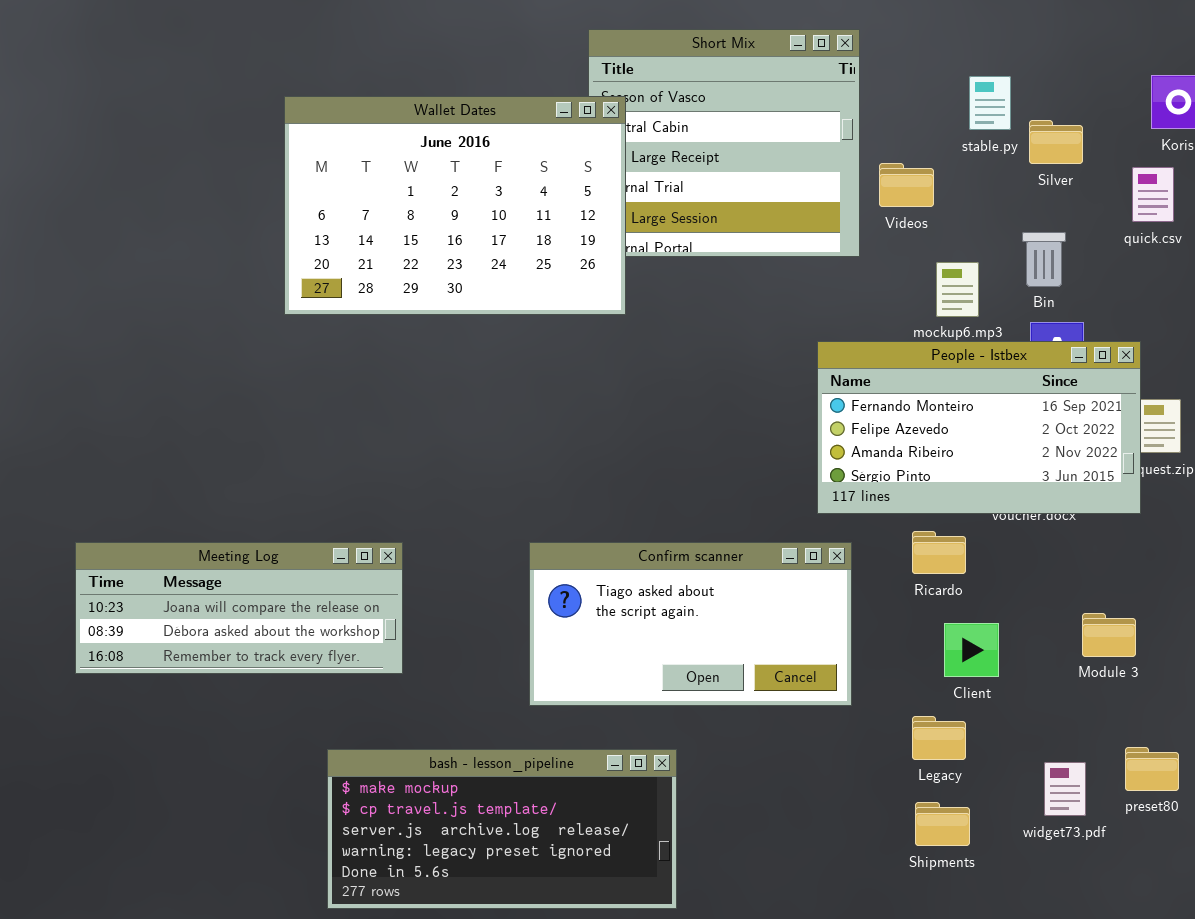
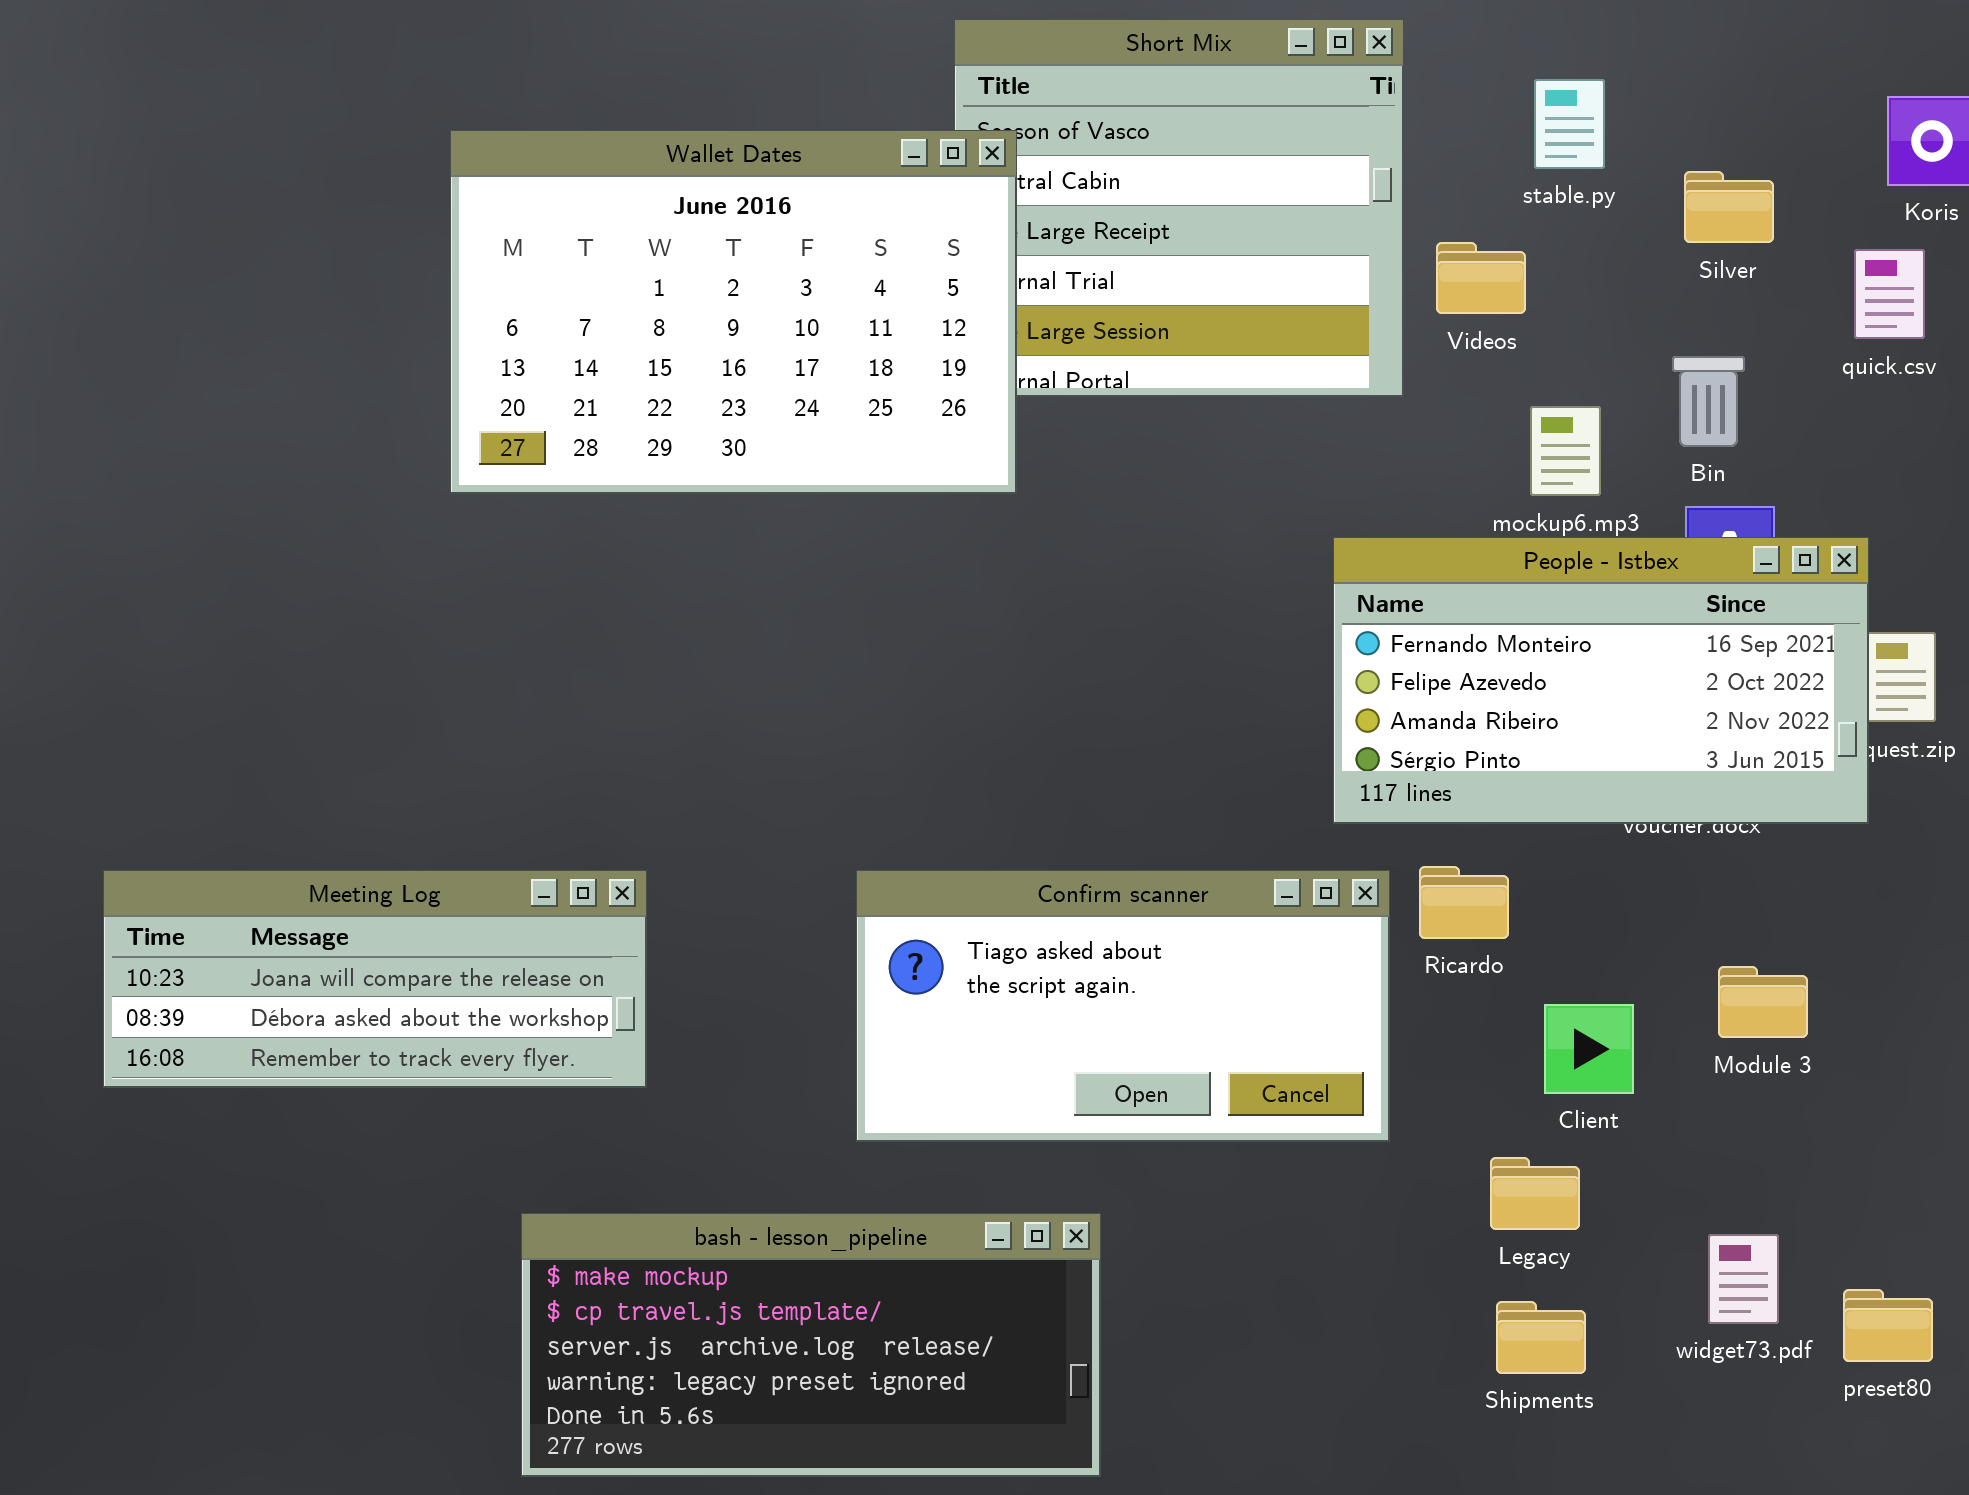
stable.py: [969,76,1011,130] -> [1534,79,1605,169], moved
Ricardo: [912,531,966,574] -> [1419,866,1509,939], moved
Module 3: [1082,613,1136,657] -> [1718,966,1808,1038], moved
preset80: [1125,747,1179,791] -> [1843,1289,1933,1362], moved

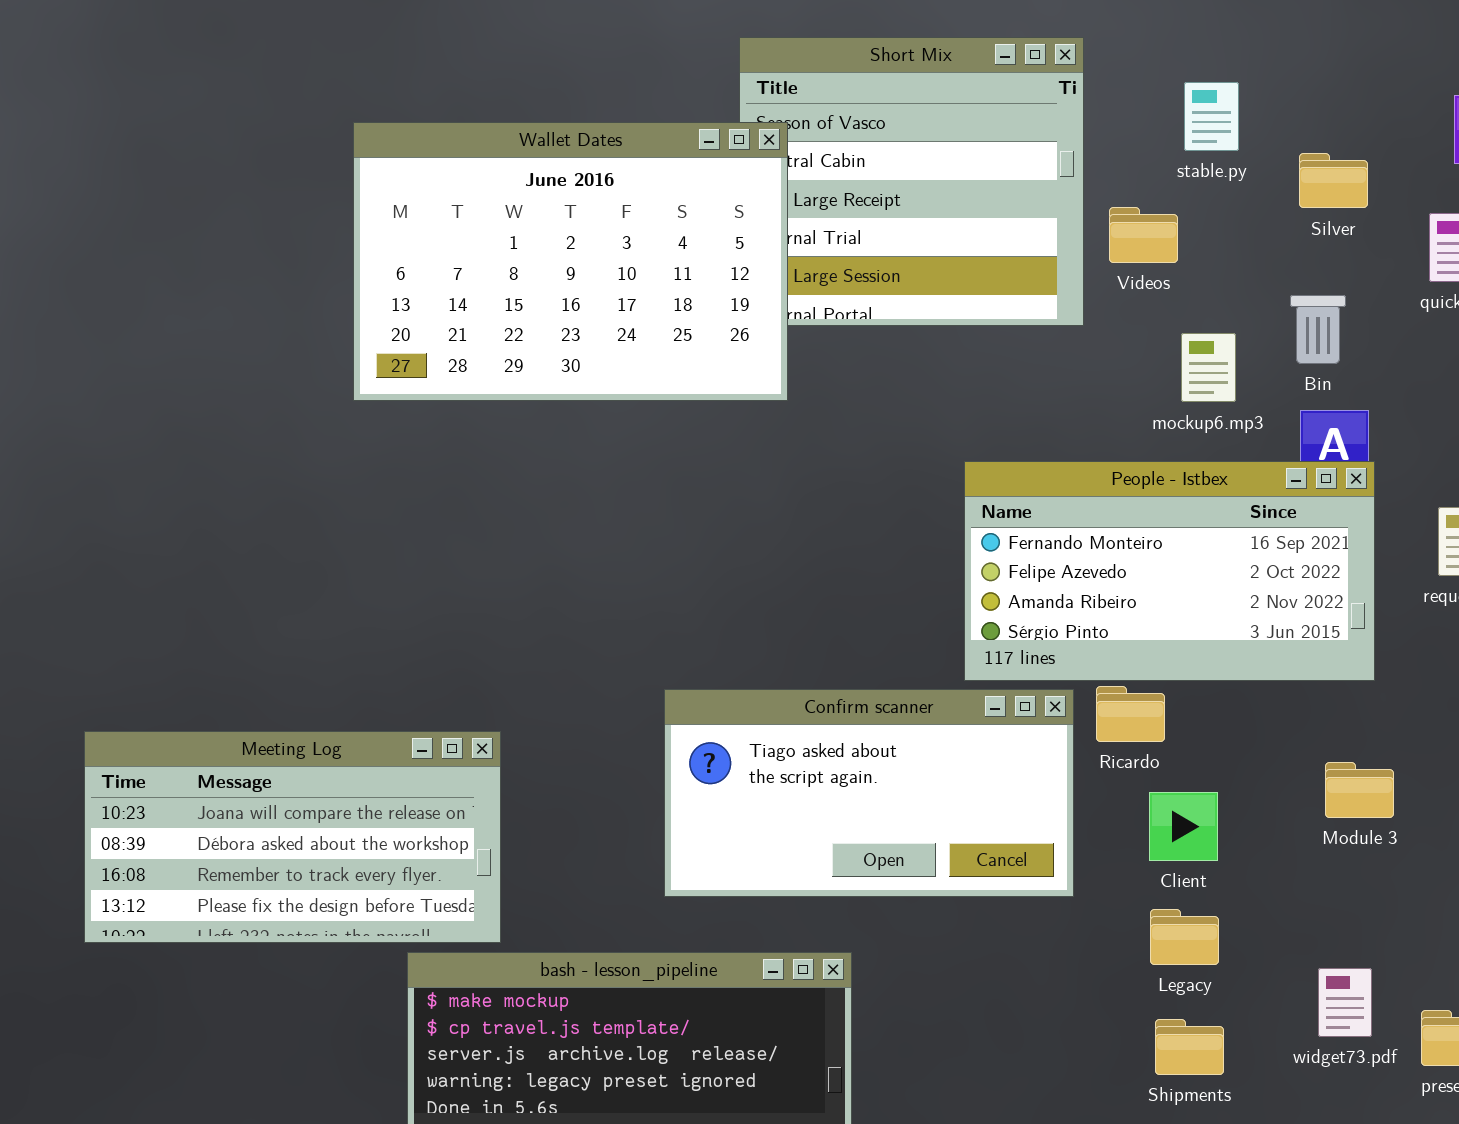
People - Istbex: [1333,537,1869,824] -> [964,461,1375,681], moved
Meeting Log: [103,870,647,1088] -> [84,731,501,943], moved, resized
Client: [1544,1004,1634,1094] -> [1149,792,1218,861], moved

